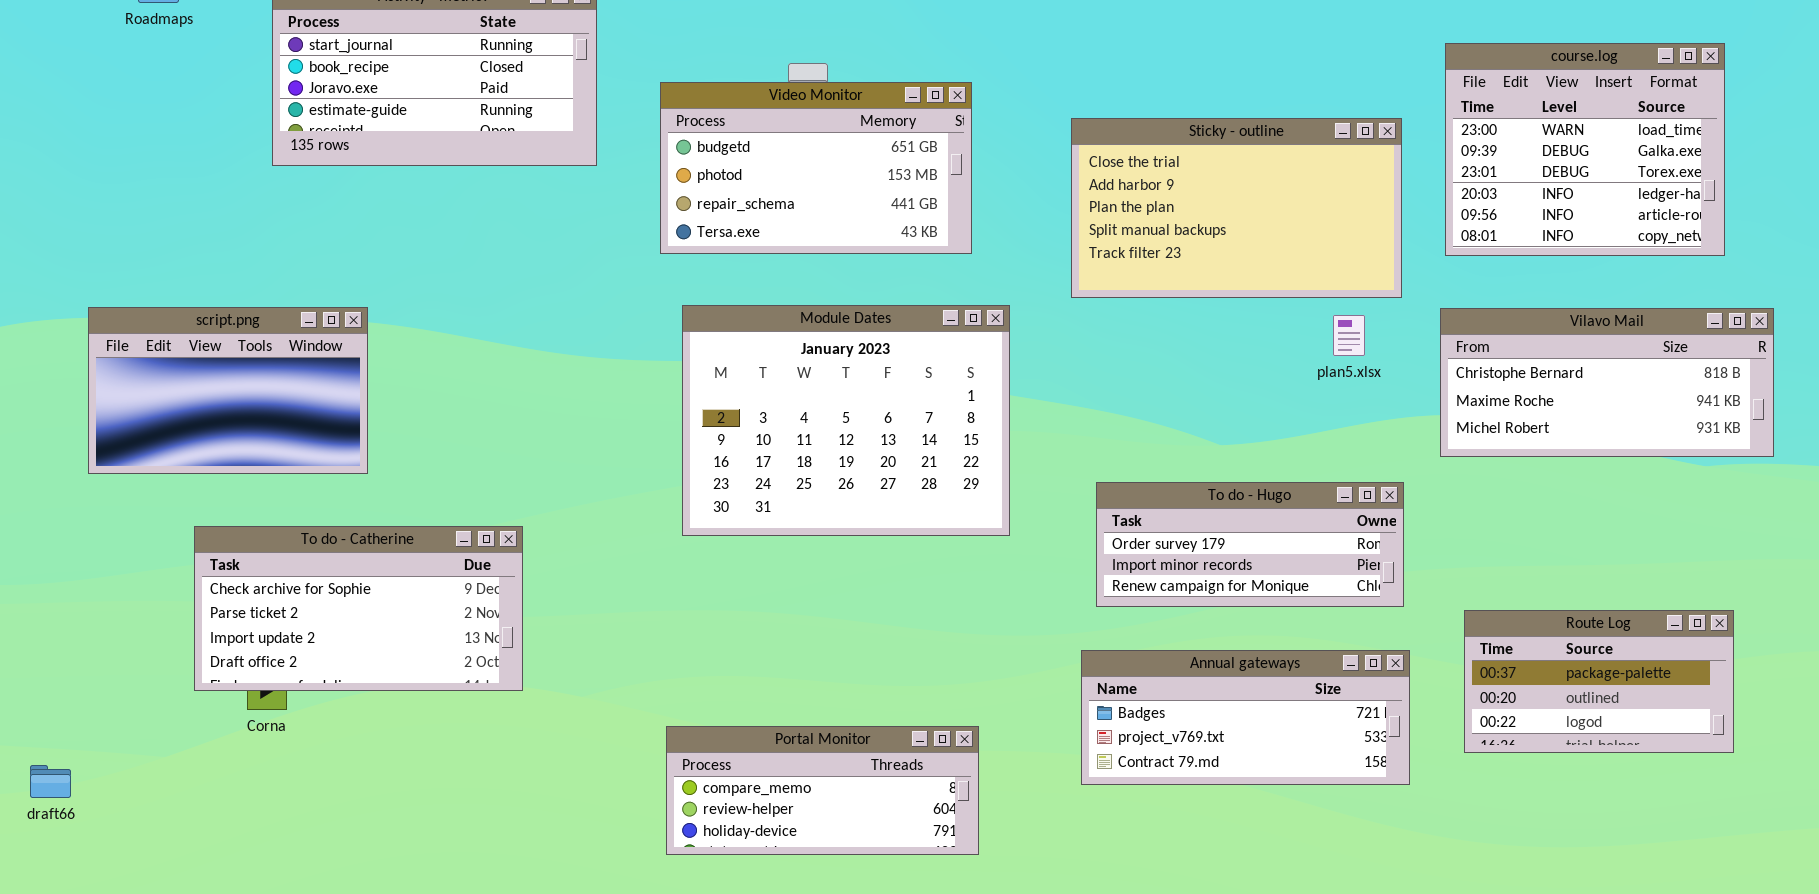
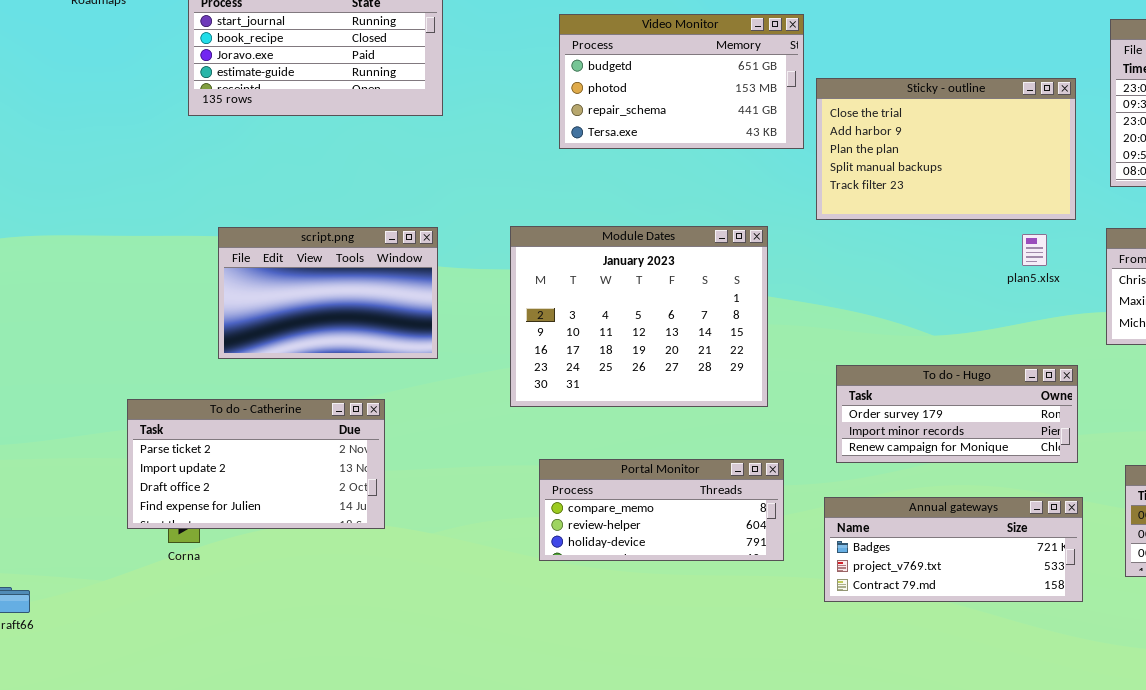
Video Monitor: [660,82,972,254] -> [559,14,804,149], moved
script.png: [88,307,368,474] -> [218,227,438,359], moved
To do - Catherine: [194,526,523,691] -> [127,399,385,529], scrolled down 1 row
Portal Monitor: [666,726,979,855] -> [539,459,784,561], moved

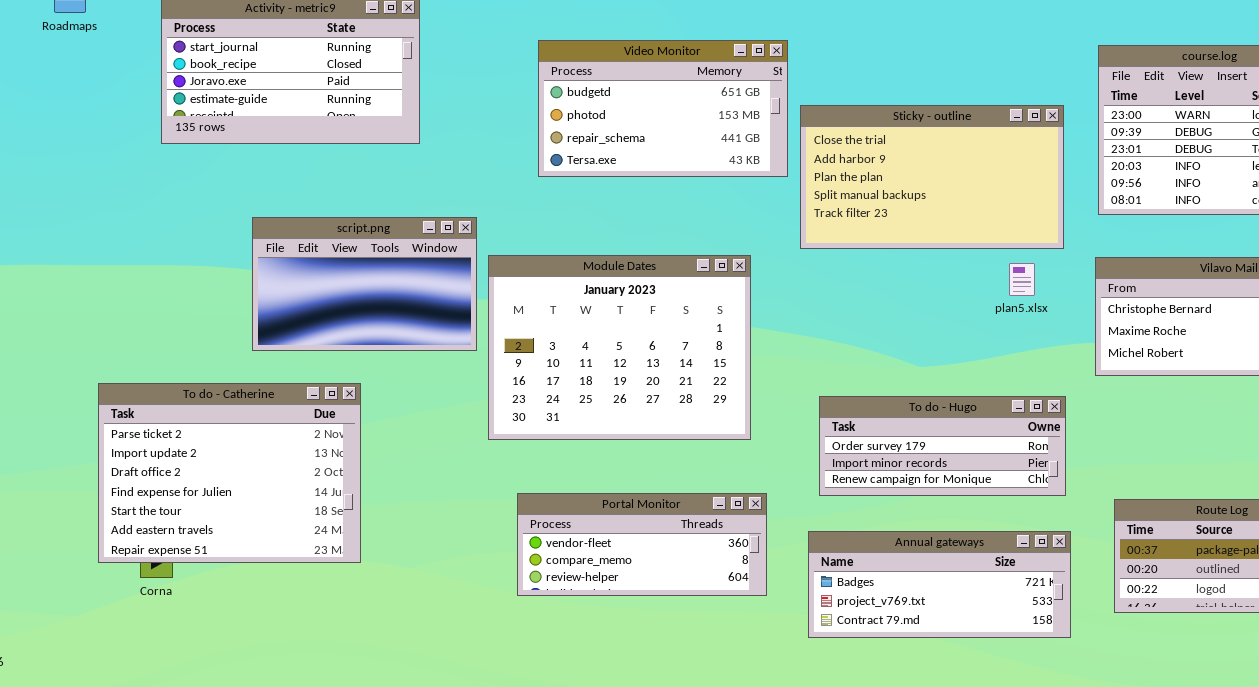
script.png: [218,227,438,359] -> [252,217,477,351], moved
To do - Catherine: [127,399,385,529] -> [98,383,361,563], resized
Portal Monitor: [539,459,784,561] -> [517,493,767,596], scrolled up 1 row

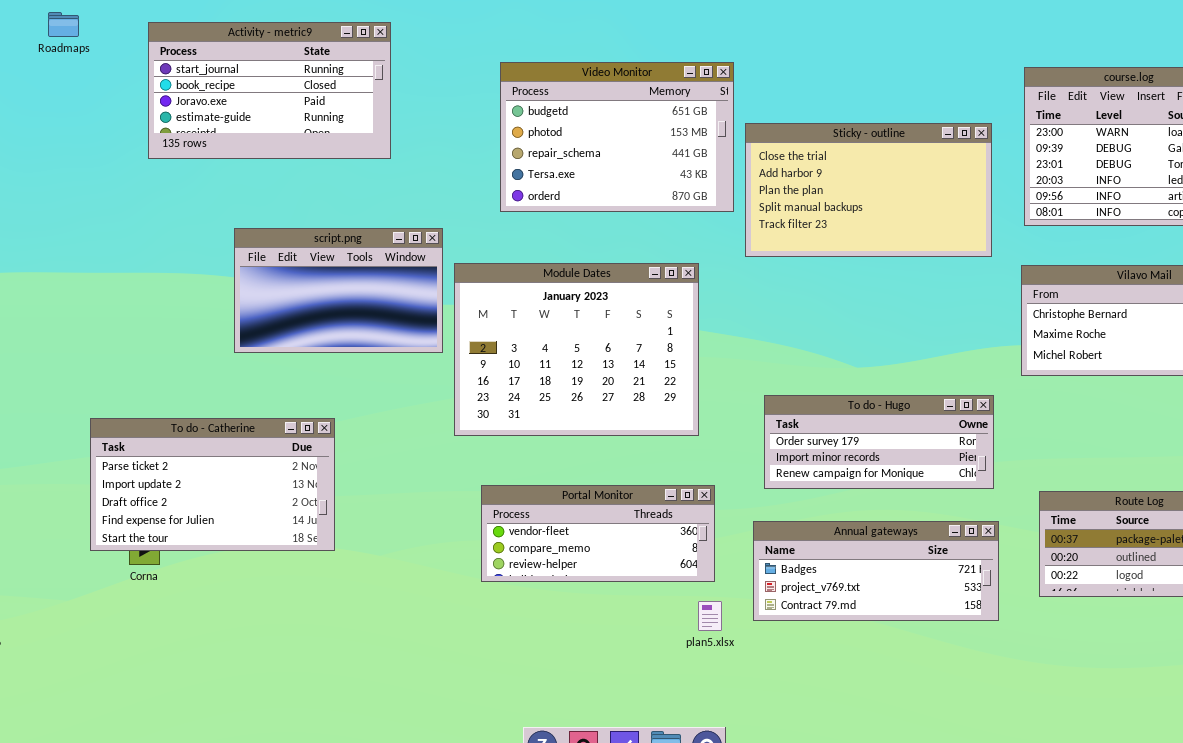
Video Monitor: [538,40,788,177] -> [500,62,734,212], resized
plan5.xlsx: [1009,263,1035,296] -> [698,601,722,631], moved
To do - Catherine: [98,383,361,563] -> [90,418,335,551], resized

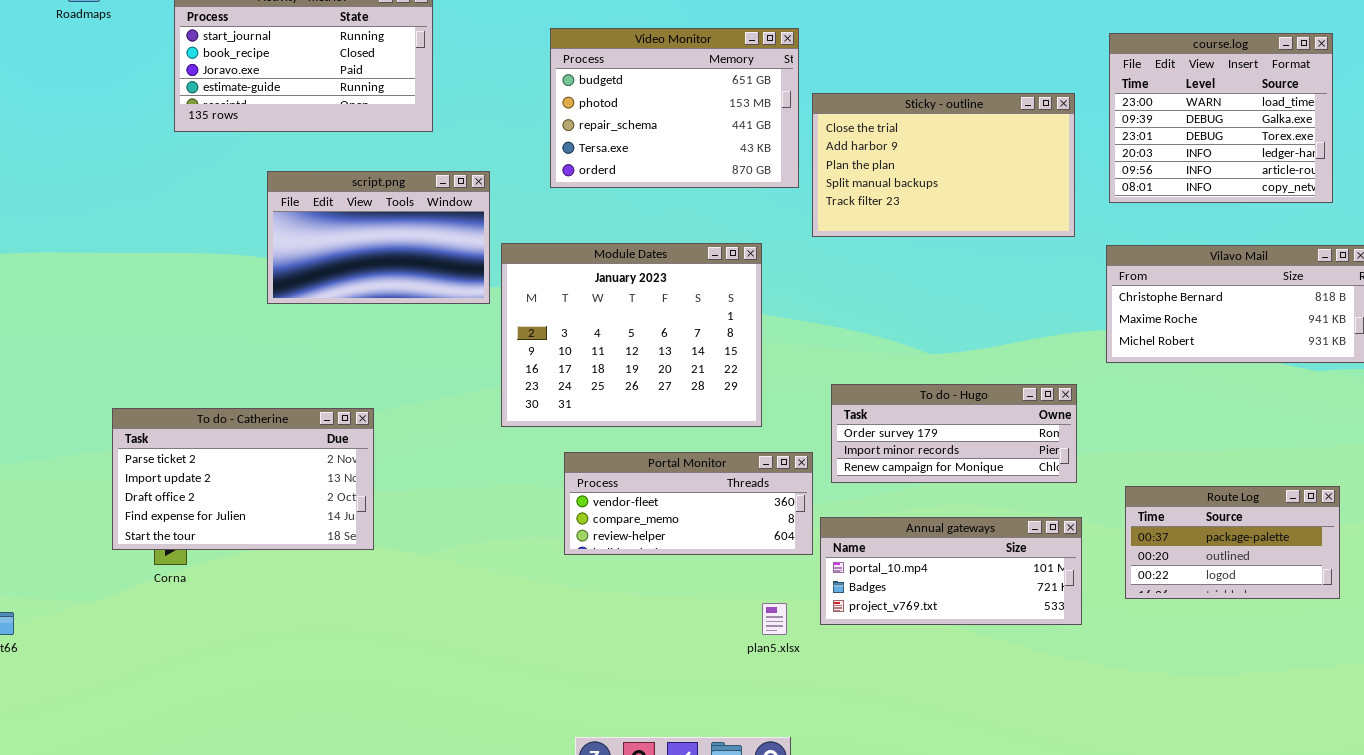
script.png: [234,228,443,353] -> [267,171,490,304], moved
Portal Monitor: [481,485,715,582] -> [564,452,813,555], moved
Annual gateways: [753,521,999,621] -> [820,517,1082,625], scrolled up 1 row

